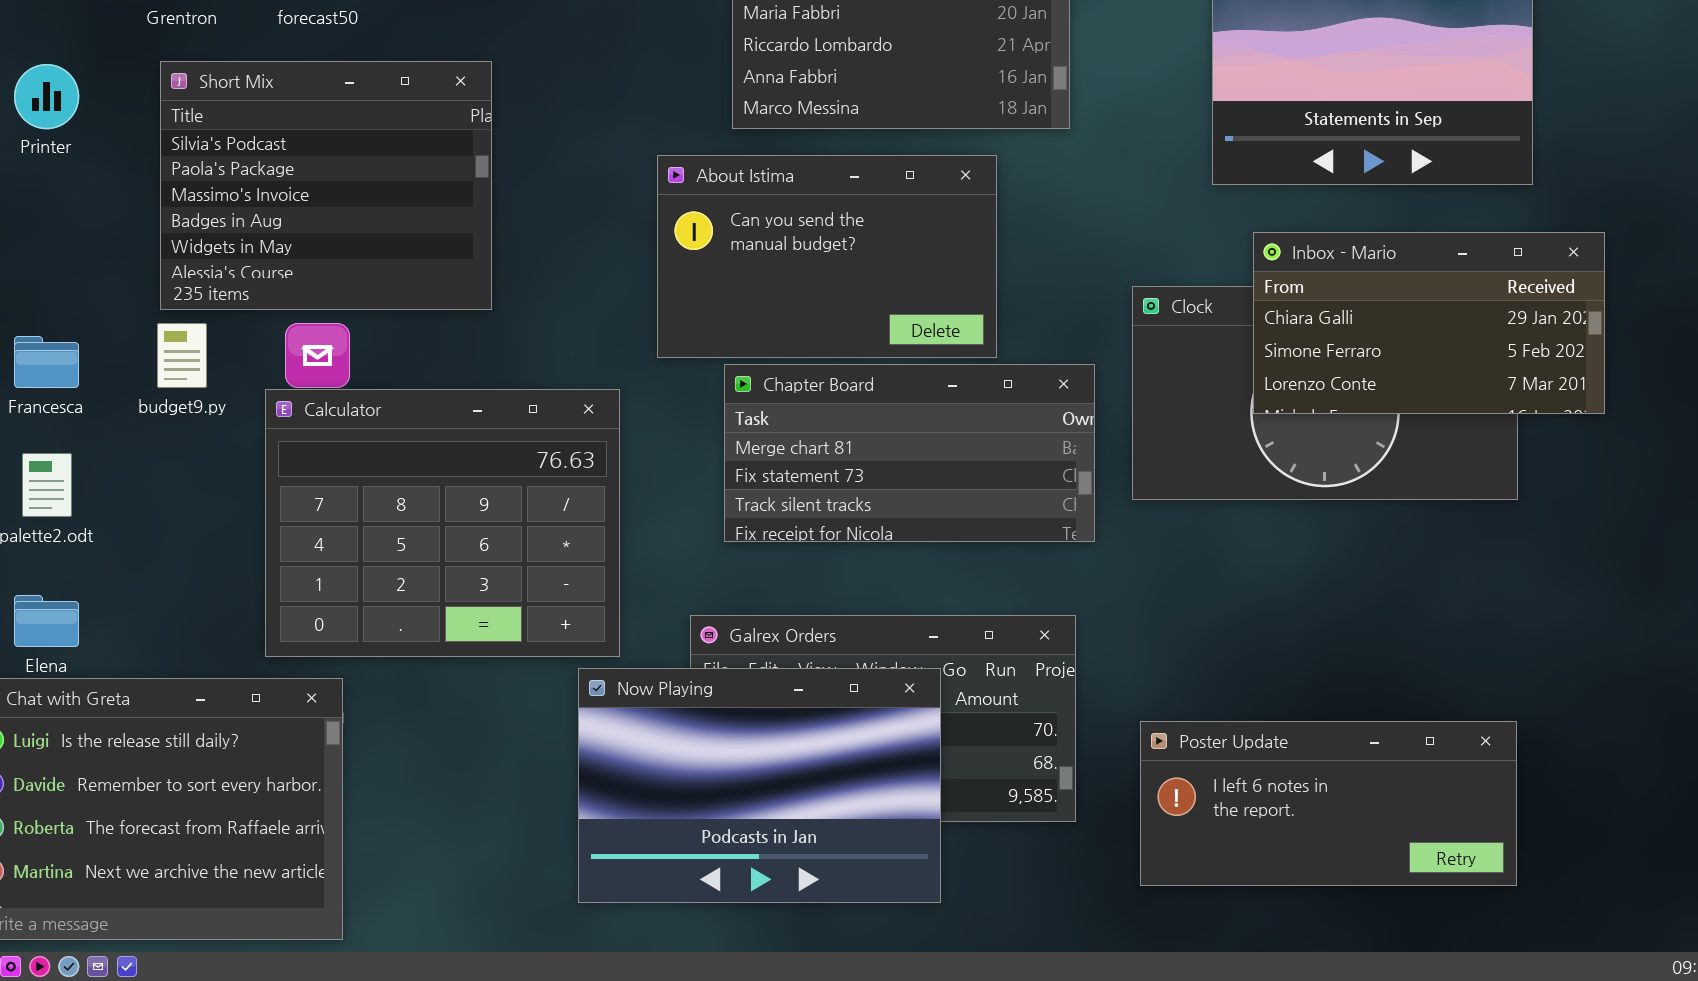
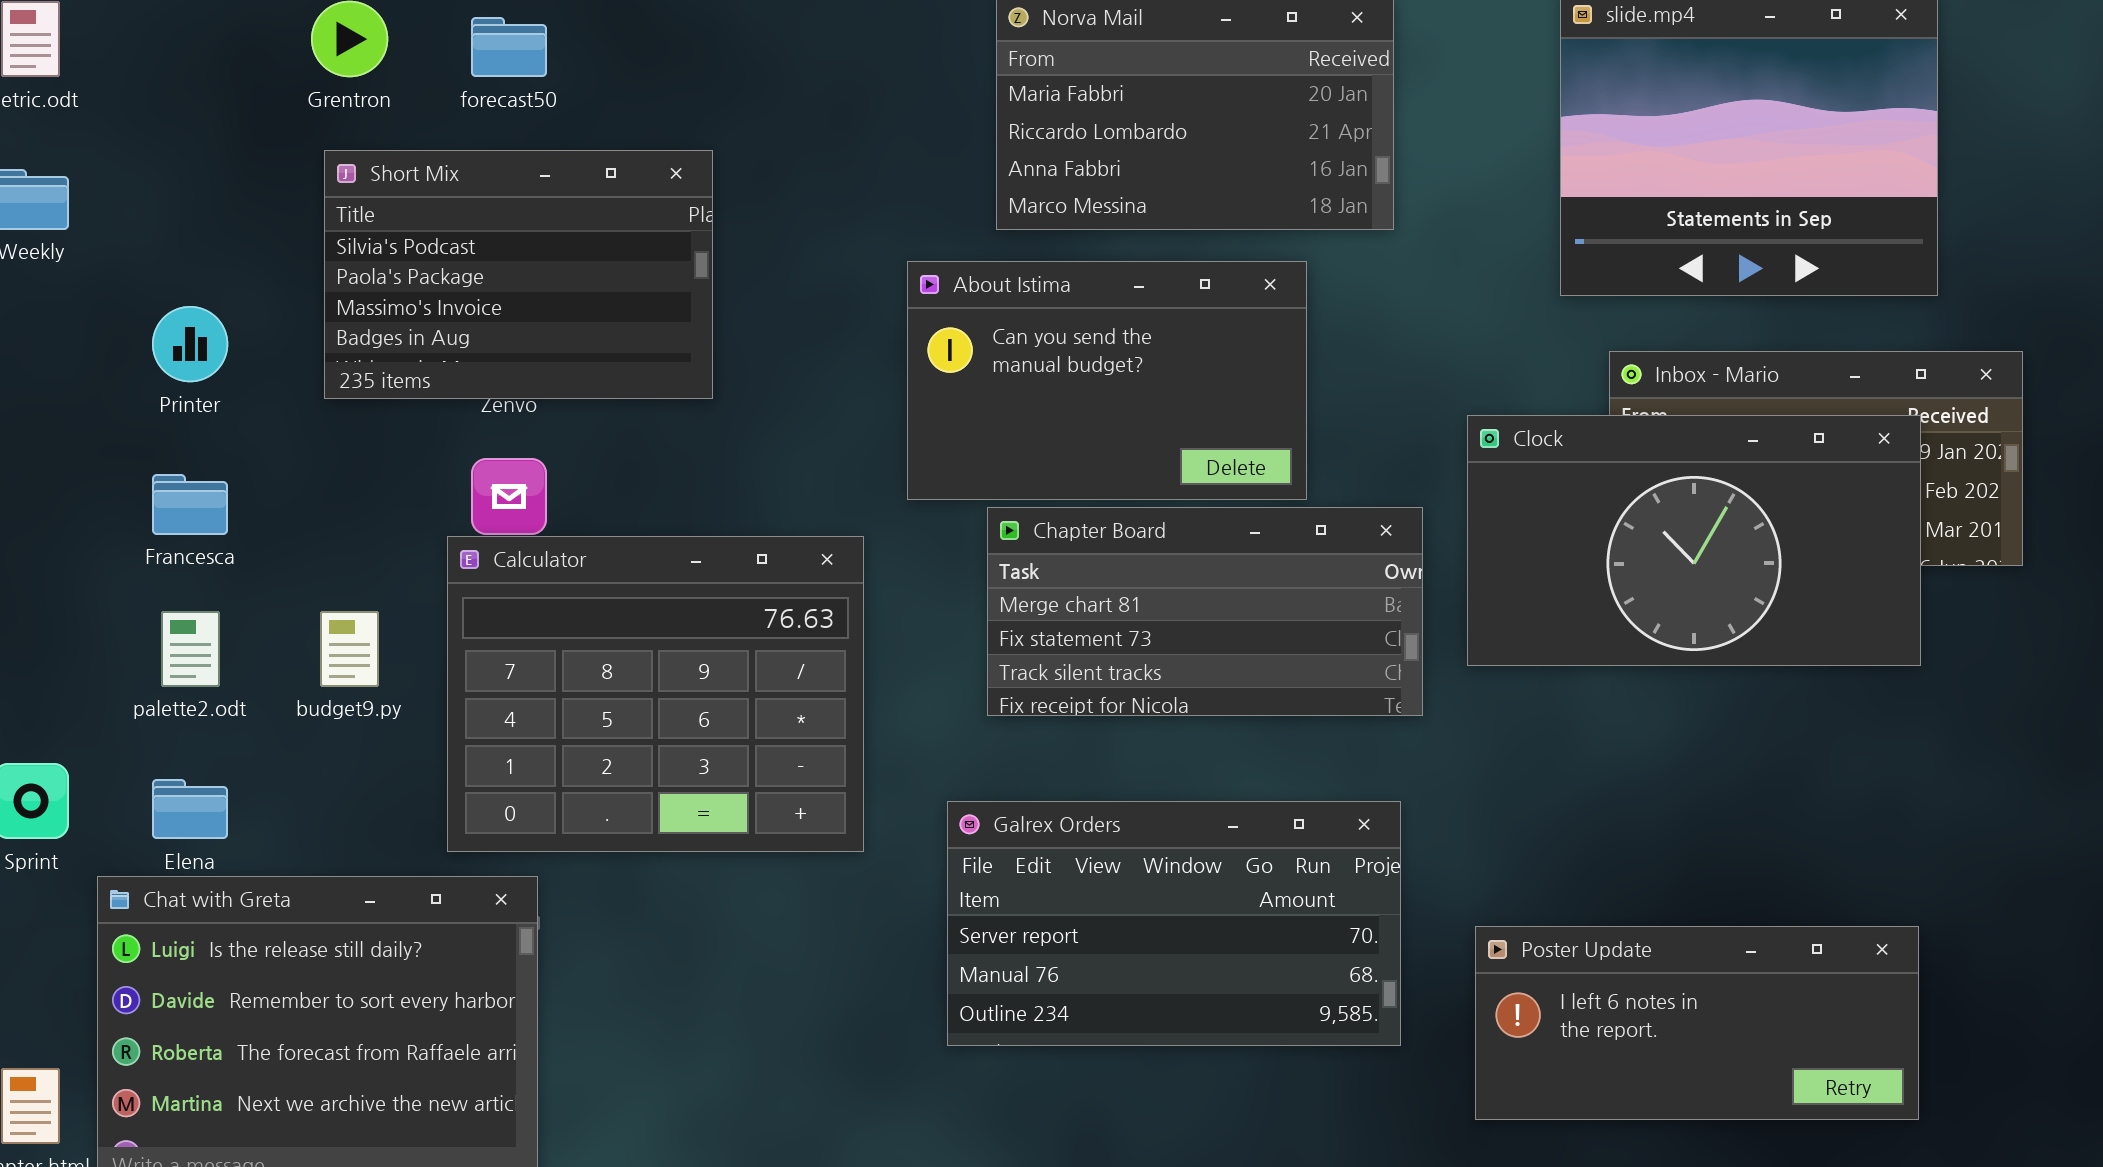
Short Mix: [160,61,492,310] -> [324,150,713,399], resized
Printer: [14,64,79,129] -> [152,306,228,382], moved
Clock: [1132,286,1518,500] -> [1467,415,1921,666], raised
budget9.py: [157,323,207,388] -> [320,611,379,687], moved
Now Playing: [578,668,941,903] -> none, closed

